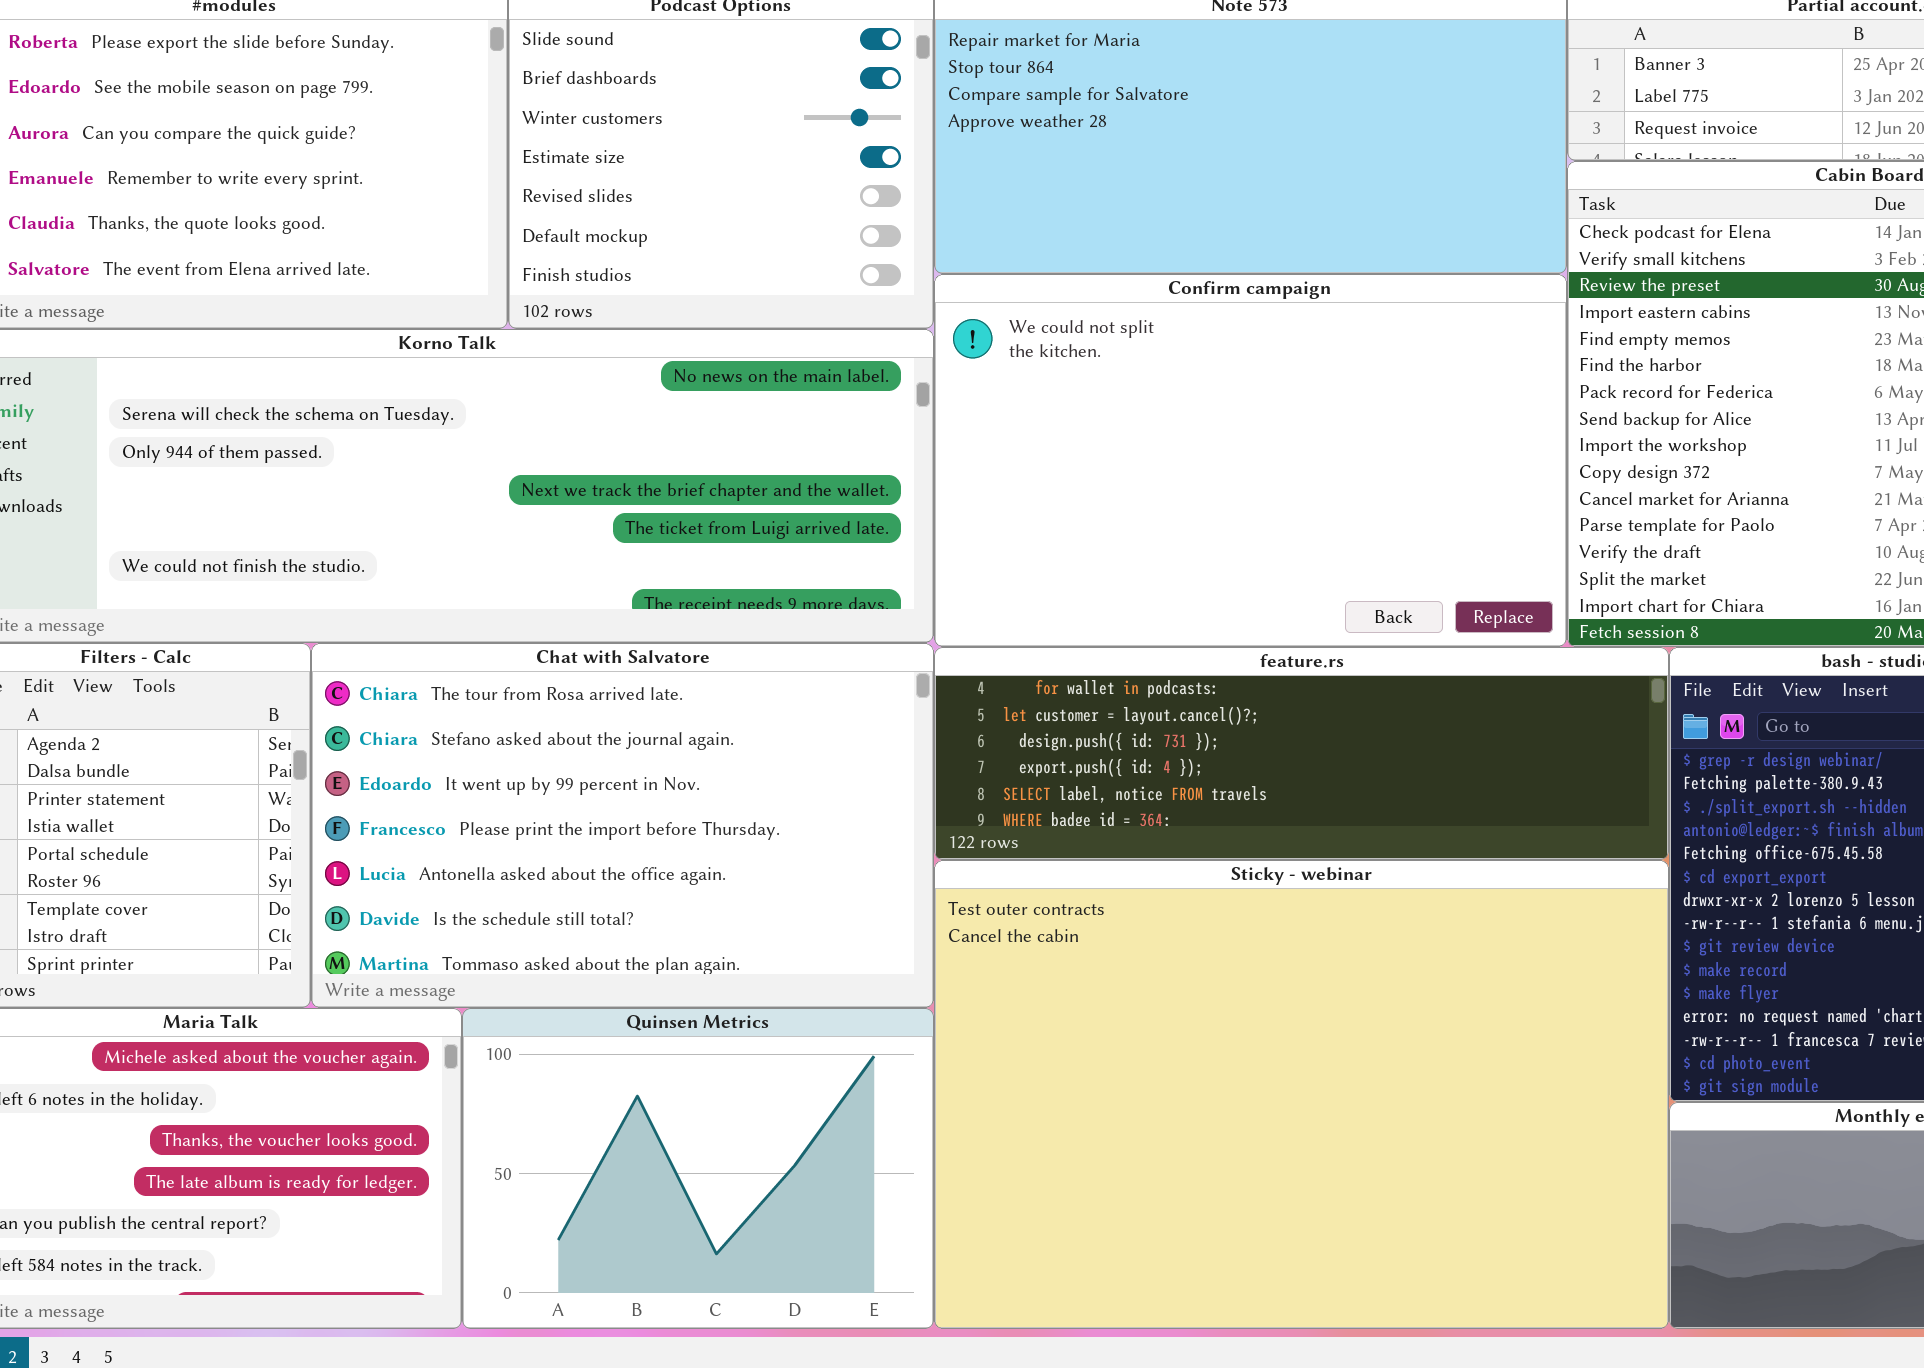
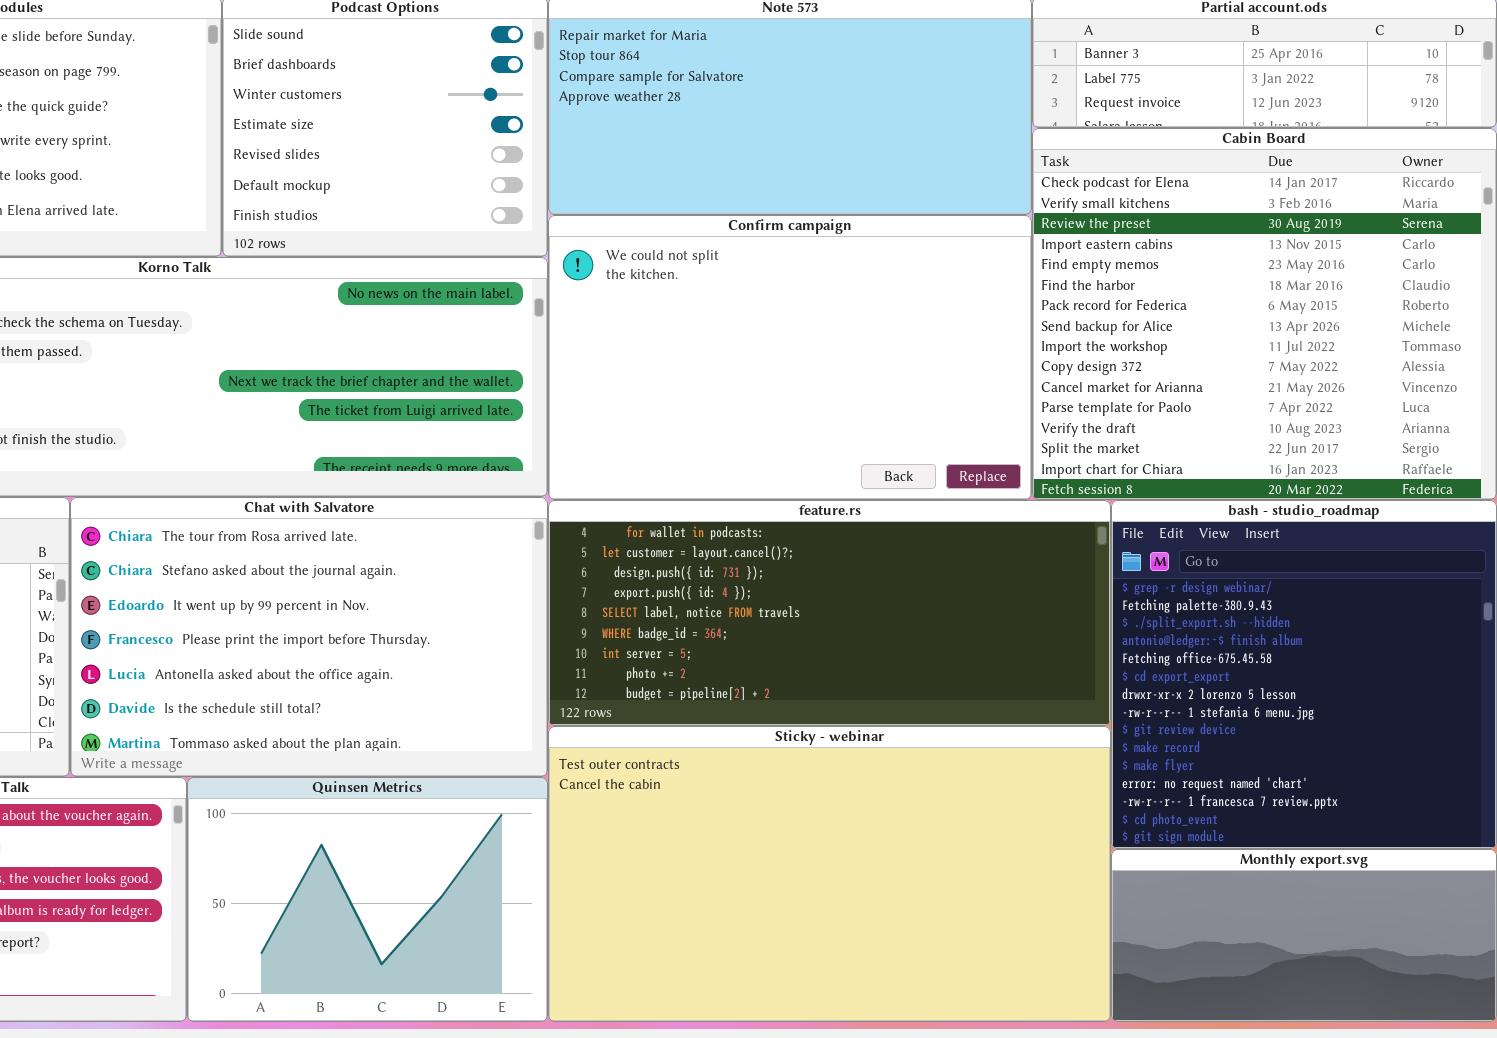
feature.rs: [934,647,1669,860] -> [548,500,1111,726], resized
Sticky - webinar: [934,860,1669,1329] -> [548,726,1111,1022], resized

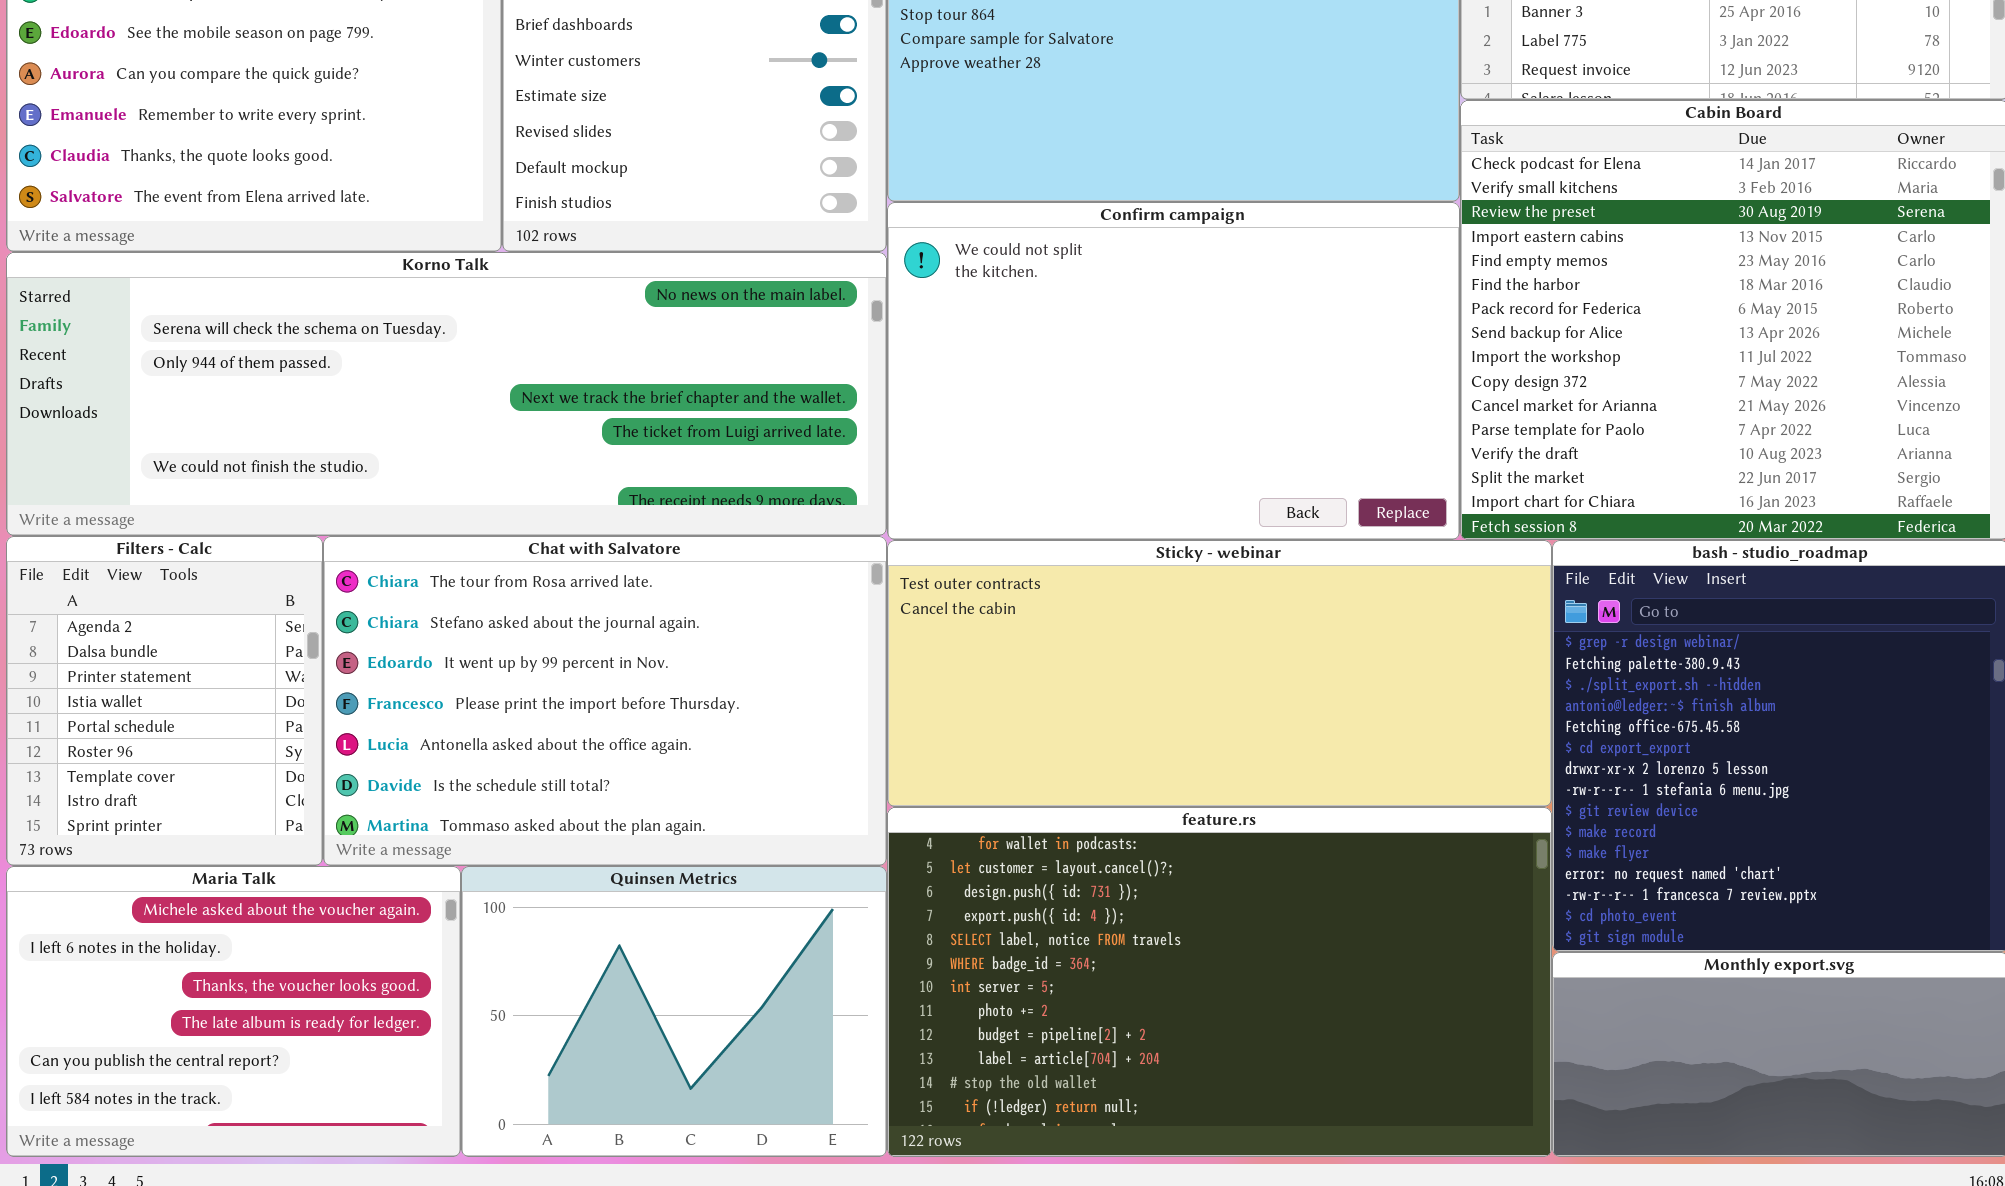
feature.rs: [548,500,1111,726] -> [887,807,1552,1157], moved, resized
Sticky - webinar: [548,726,1111,1022] -> [887,540,1552,807], moved, resized

